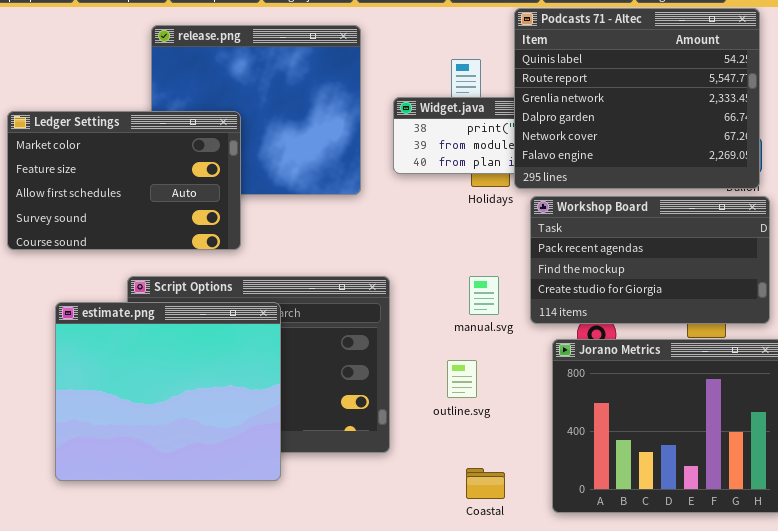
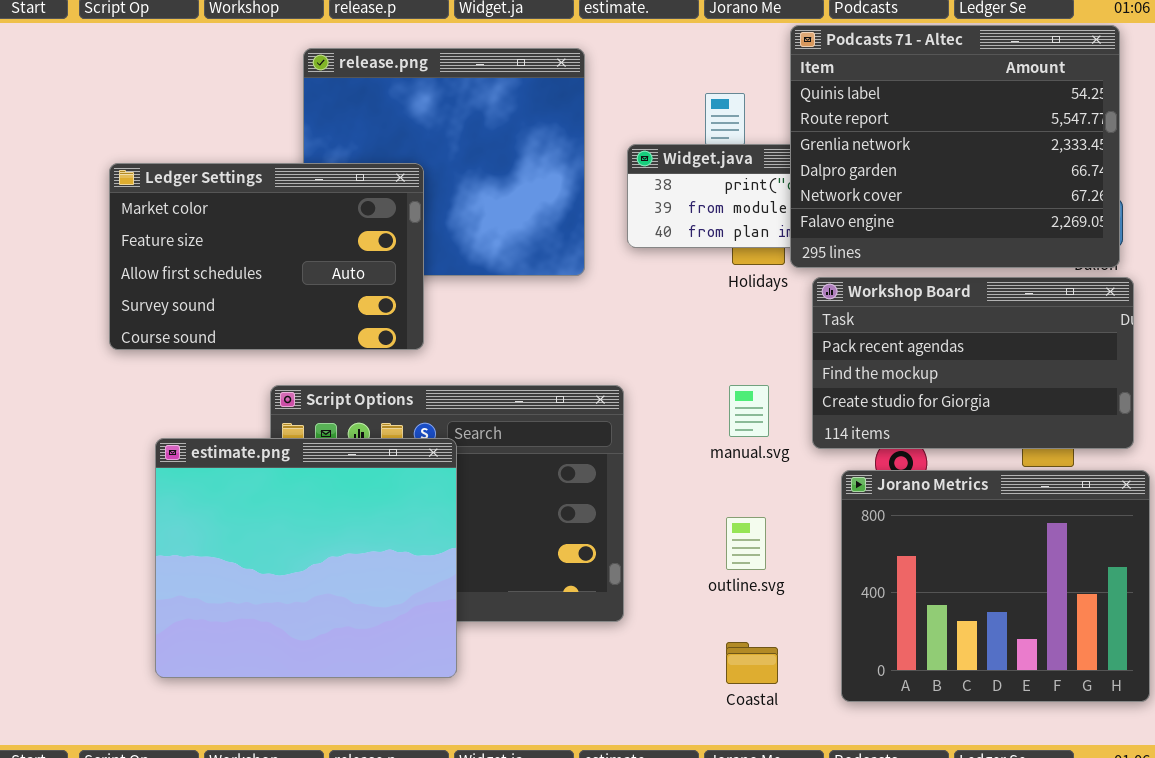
estimate.png: [55,302,281,481] -> [155,438,457,678], moved
outline.svg: [447,360,477,398] -> [726,517,766,570], moved

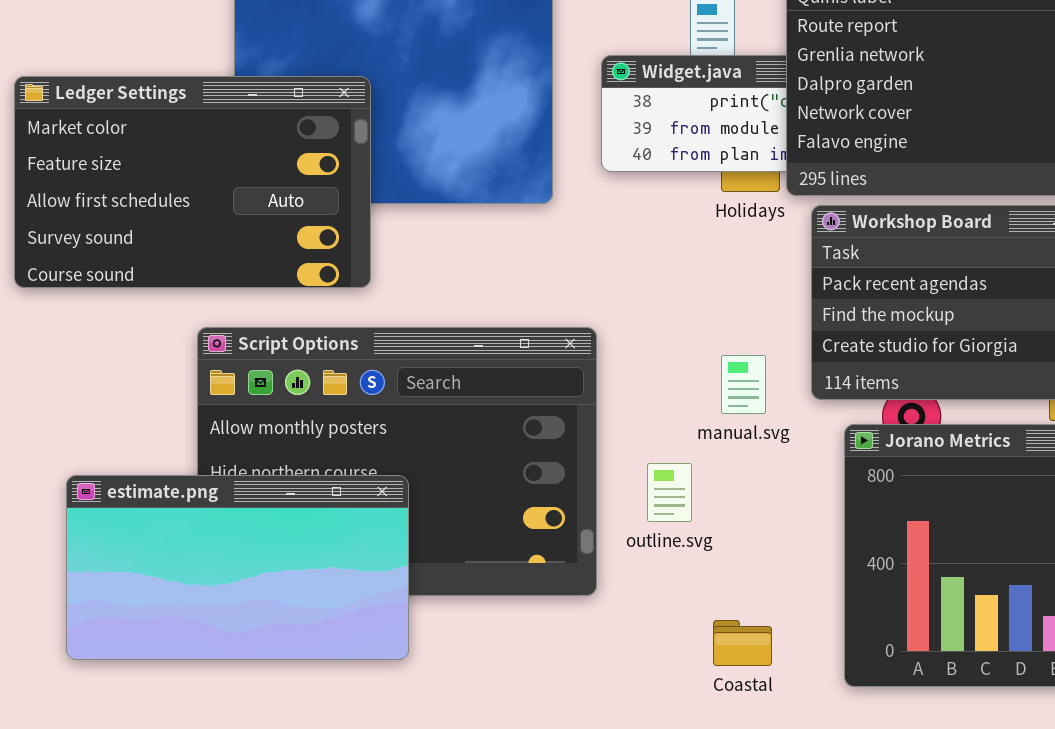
manual.svg: [729,385,769,437] -> [721,355,766,414], moved
estimate.png: [155,438,457,678] -> [66,475,409,660], resized
outline.svg: [726,517,766,570] -> [647,463,692,522], moved

